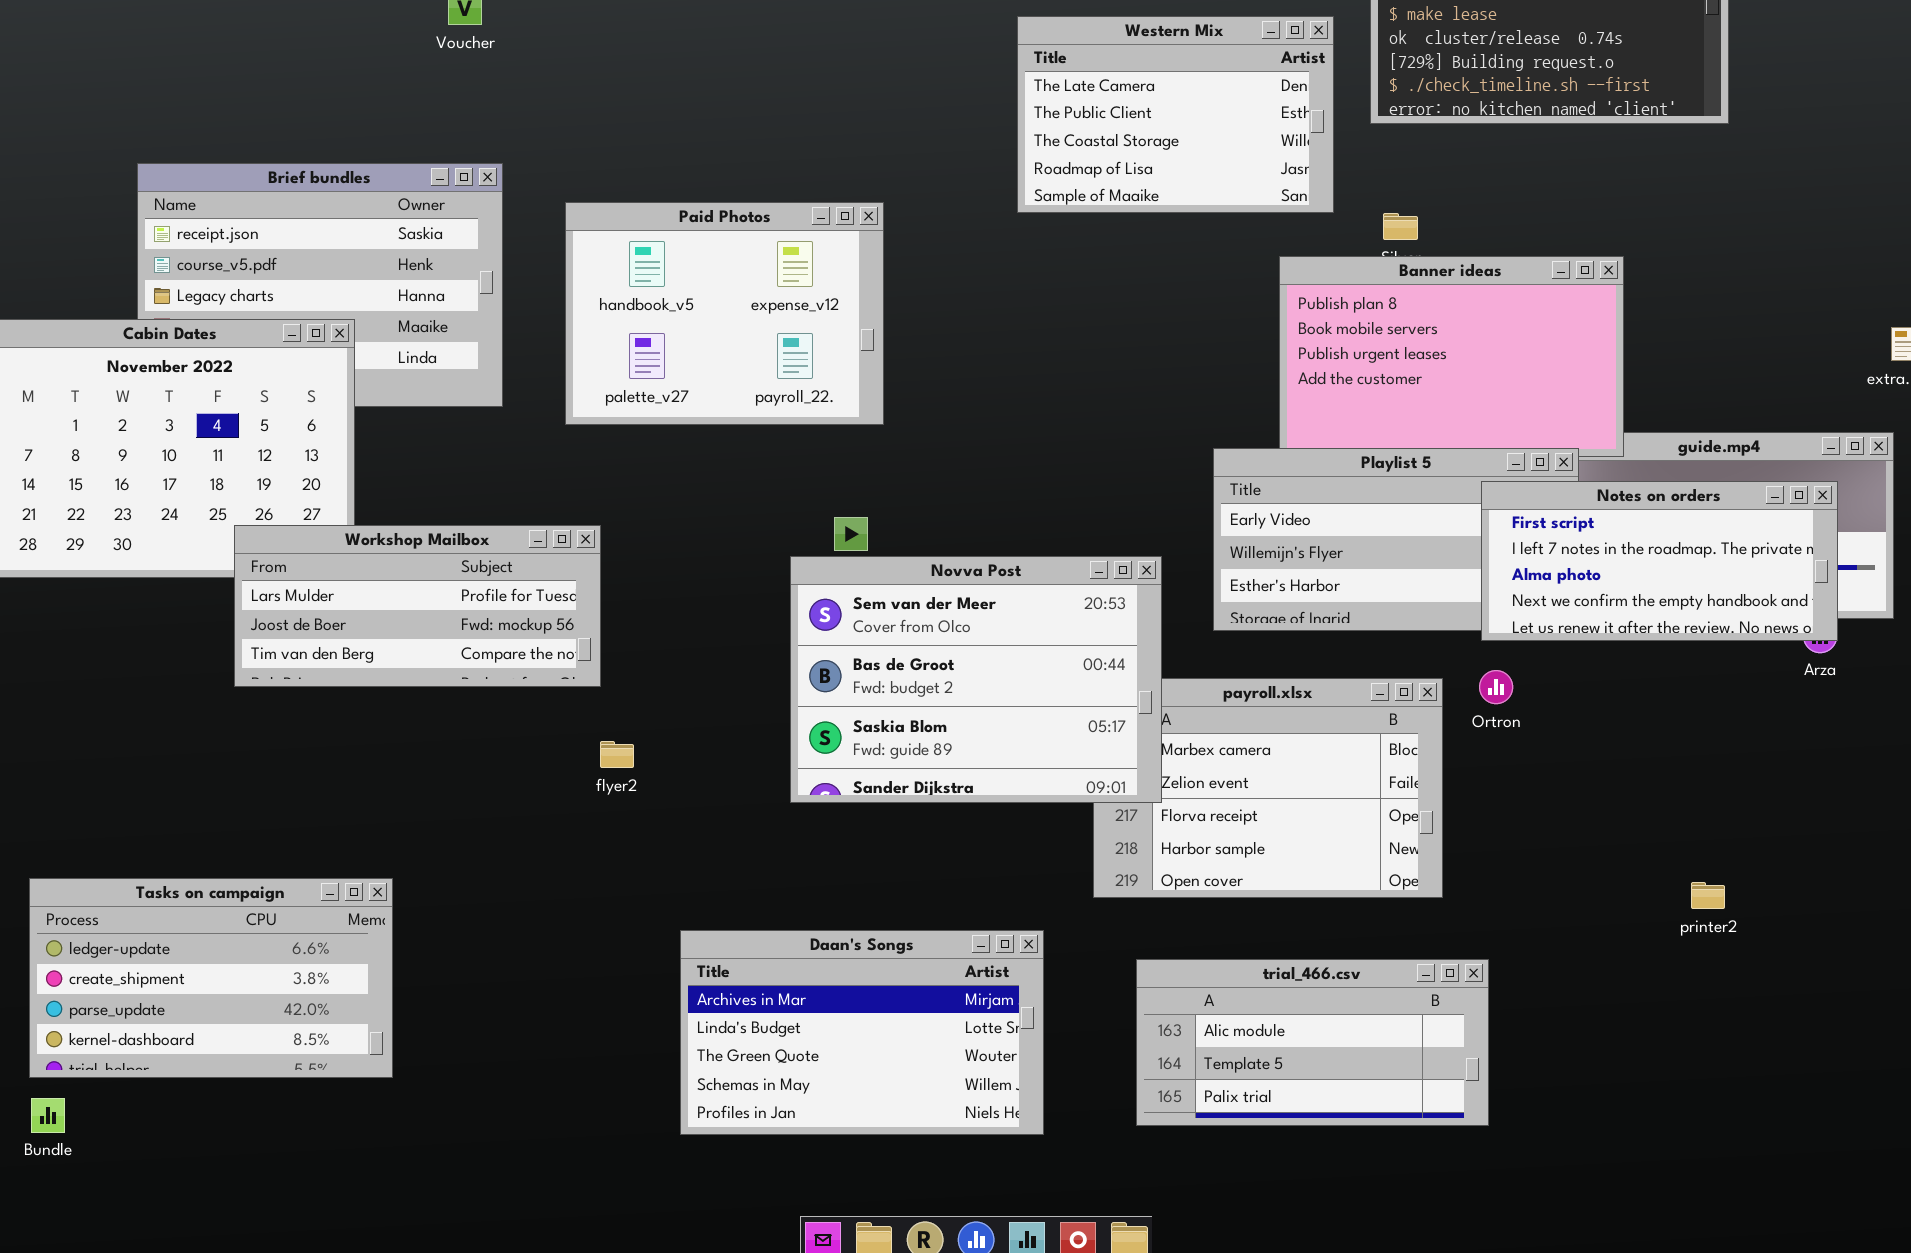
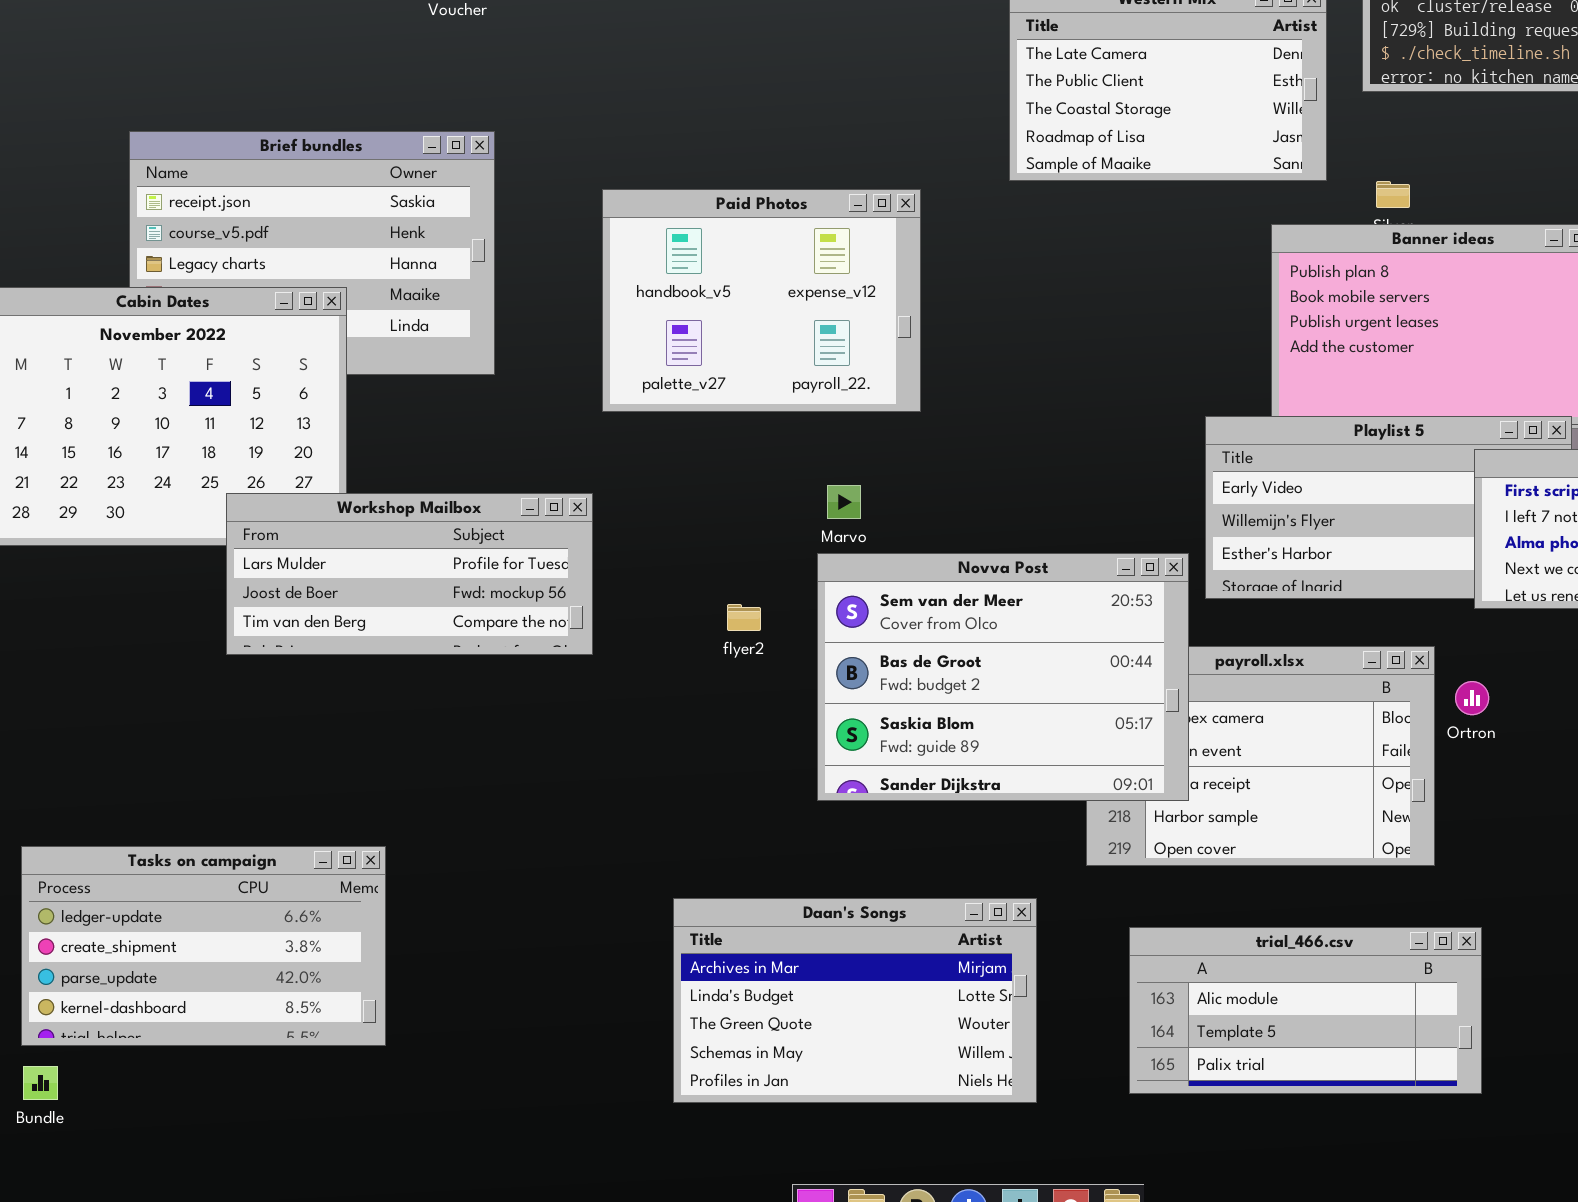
Paid Photos: [565,202,884,425] -> [602,189,921,412], moved
Novva Post: [790,556,1162,803] -> [817,553,1189,801], moved
Ortron: [1479,670,1513,704] -> [1455,681,1489,715], moved
flyer2: [600,741,634,768] -> [727,604,761,631], moved

